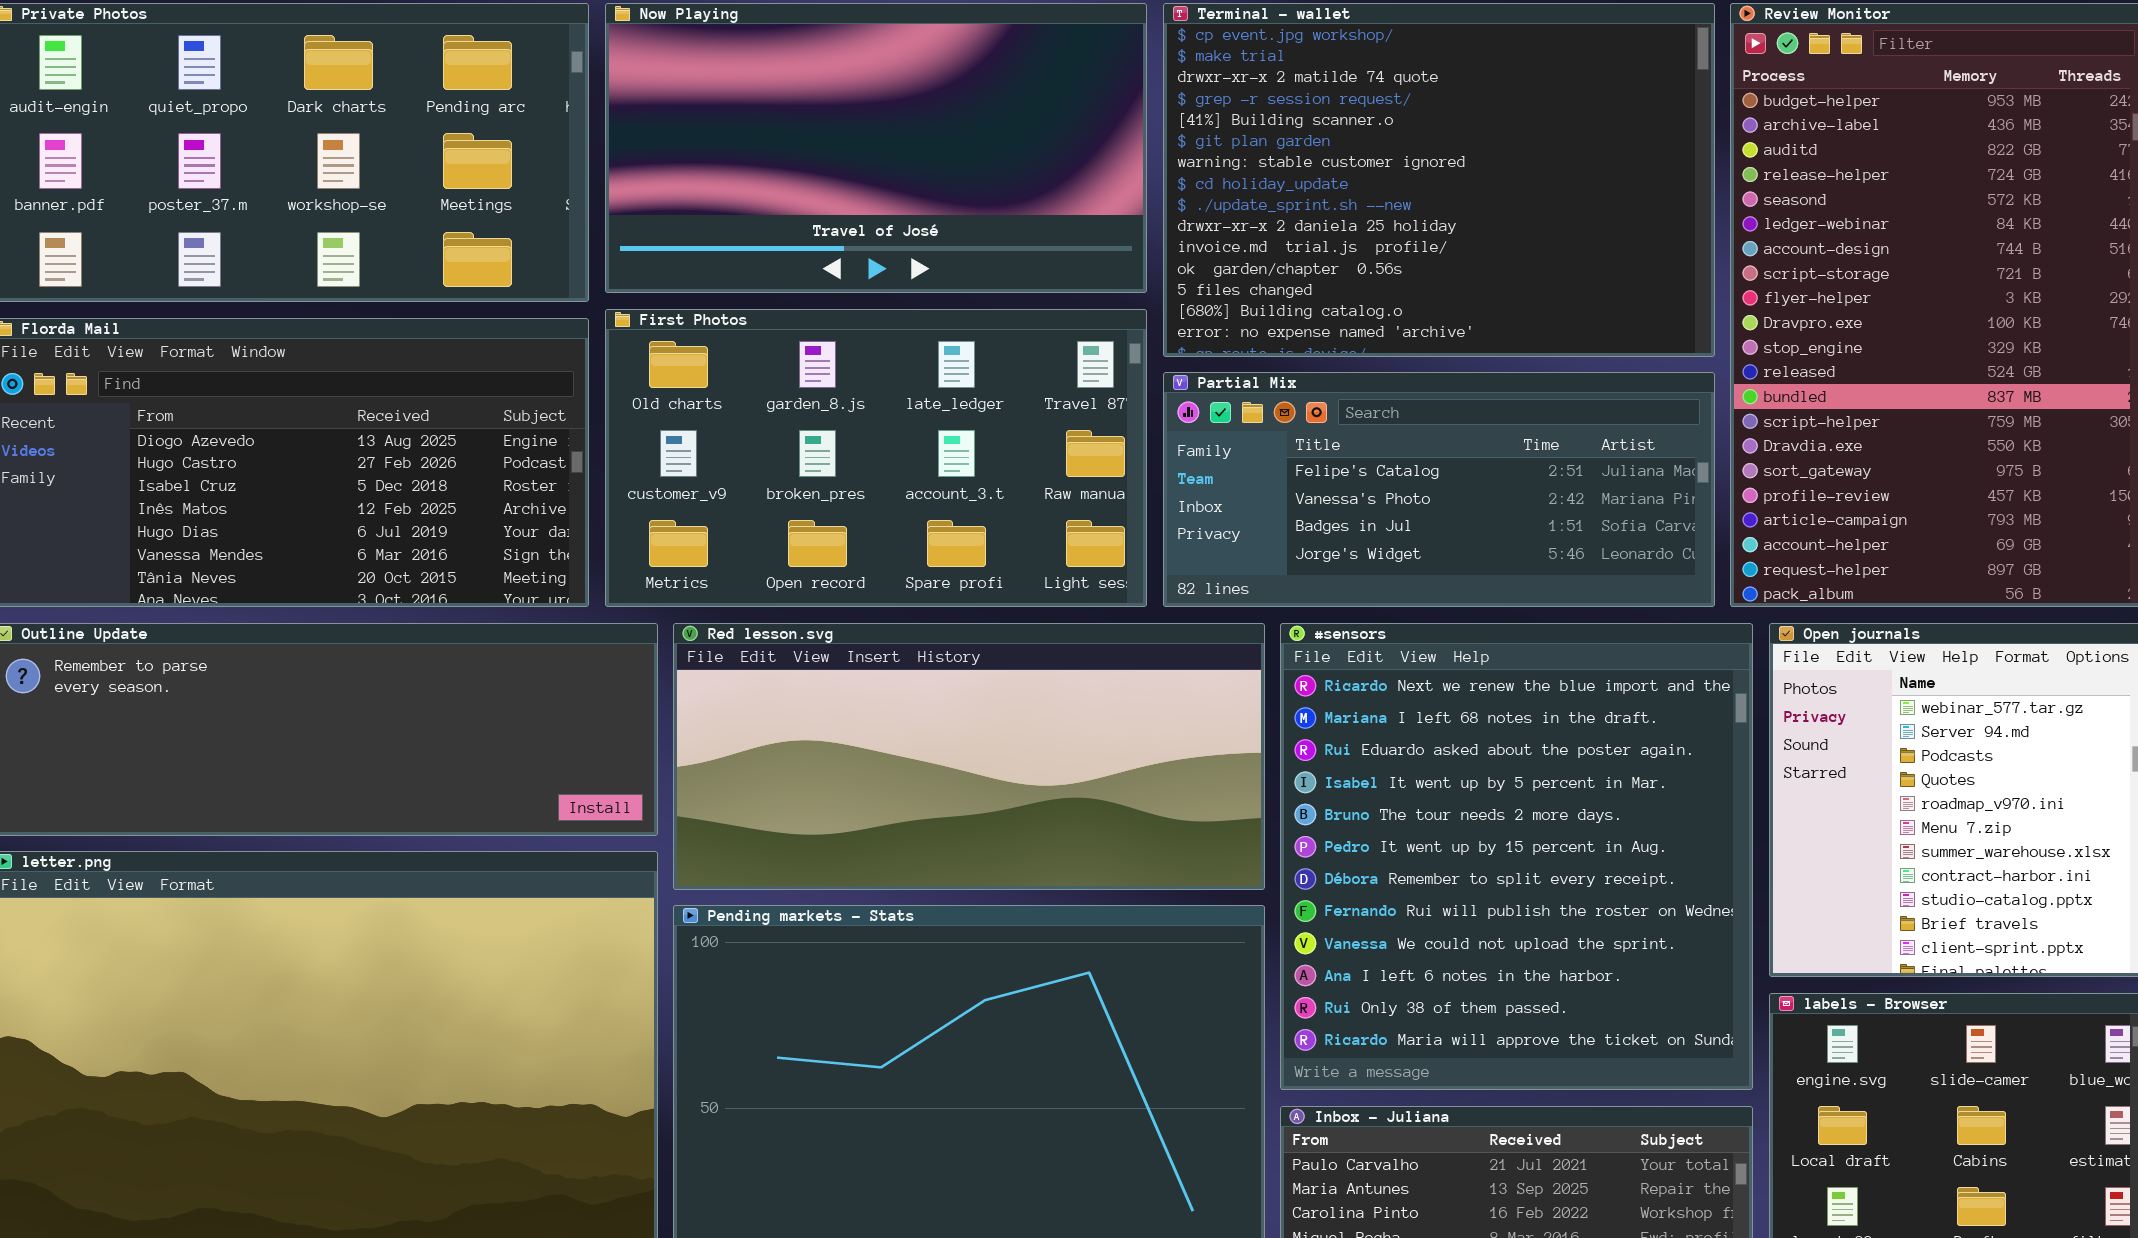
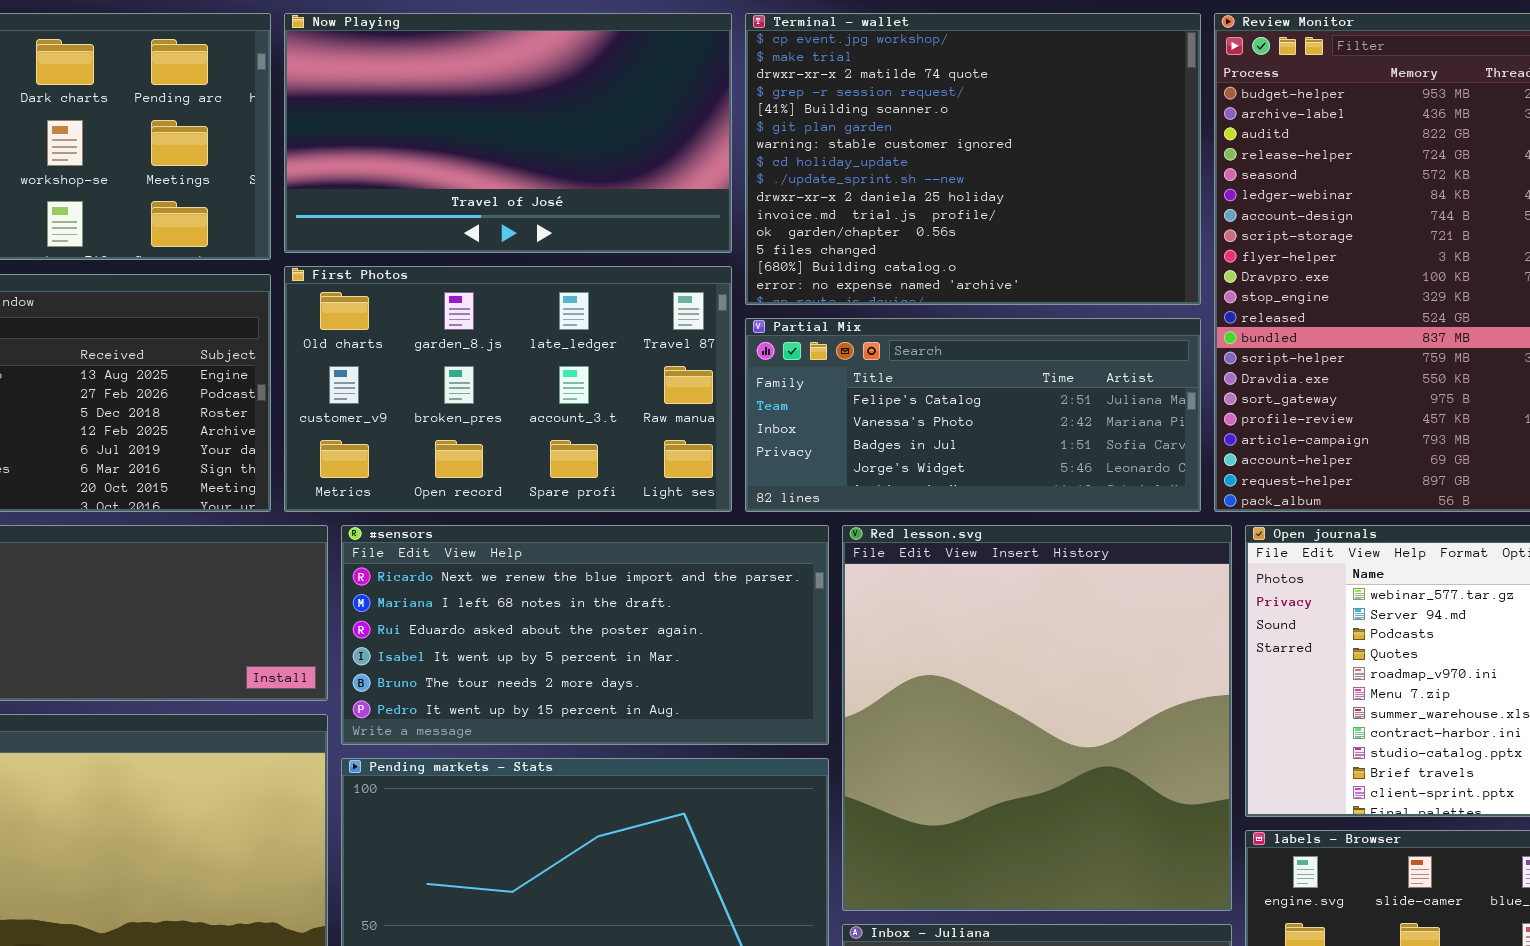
Red lesson.svg: [673,623,1265,890] -> [842,525,1232,911], moved, resized
#sensors: [1280,623,1753,1090] -> [341,525,829,745], moved, resized

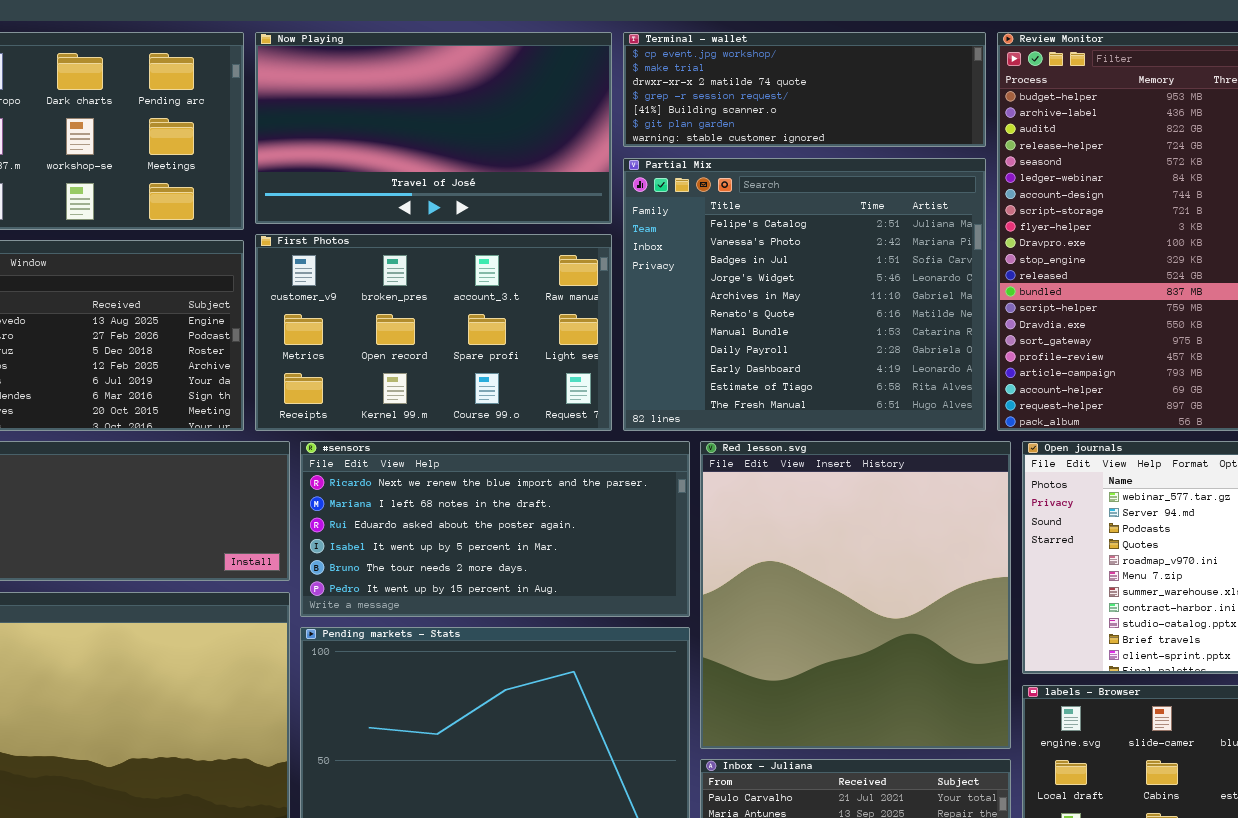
Terminal - wallet: [745,13,1201,305] -> [623,32,986,147], resized
First Photos: [284,266,732,512] -> [255,234,612,431], scrolled down 1 row
Partial Mix: [745,318,1201,512] -> [623,158,986,431], resized

